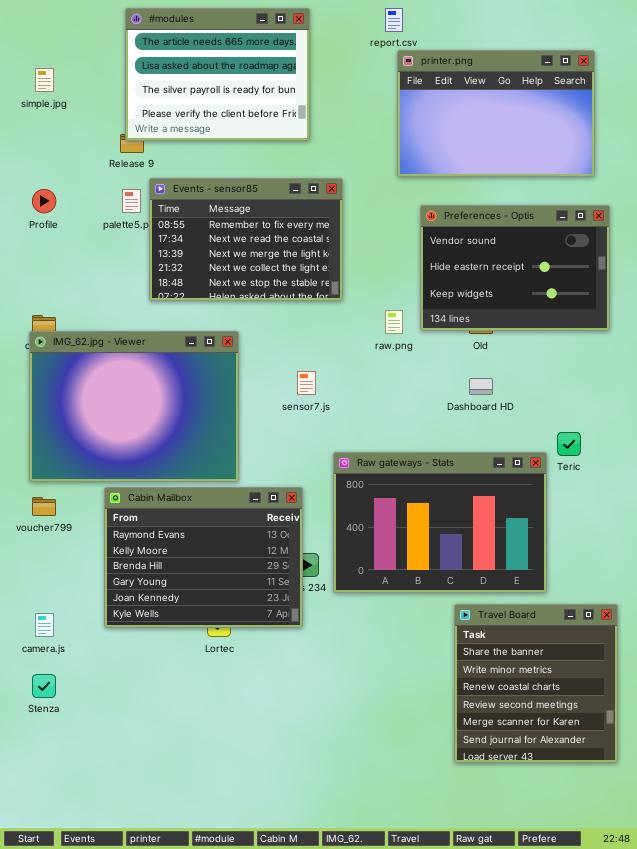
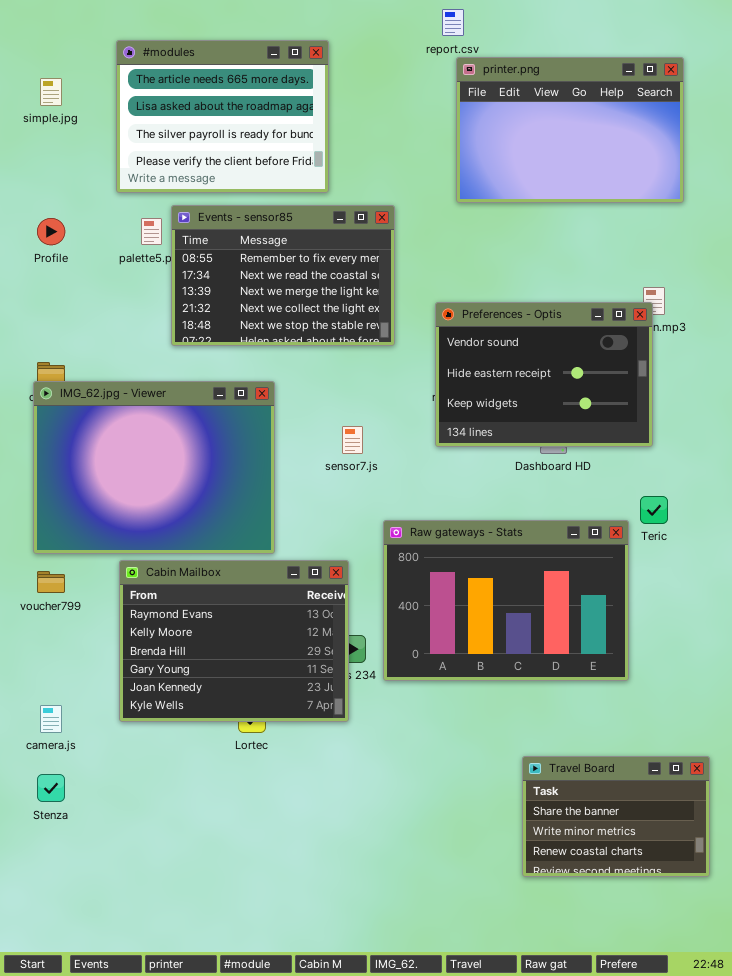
#modules: [125,8,310,141] -> [116,40,329,193], moved
Preferences - Optis: [420,205,610,331] -> [435,302,653,447], moved
Travel Board: [454,604,618,763] -> [522,756,710,877], resized

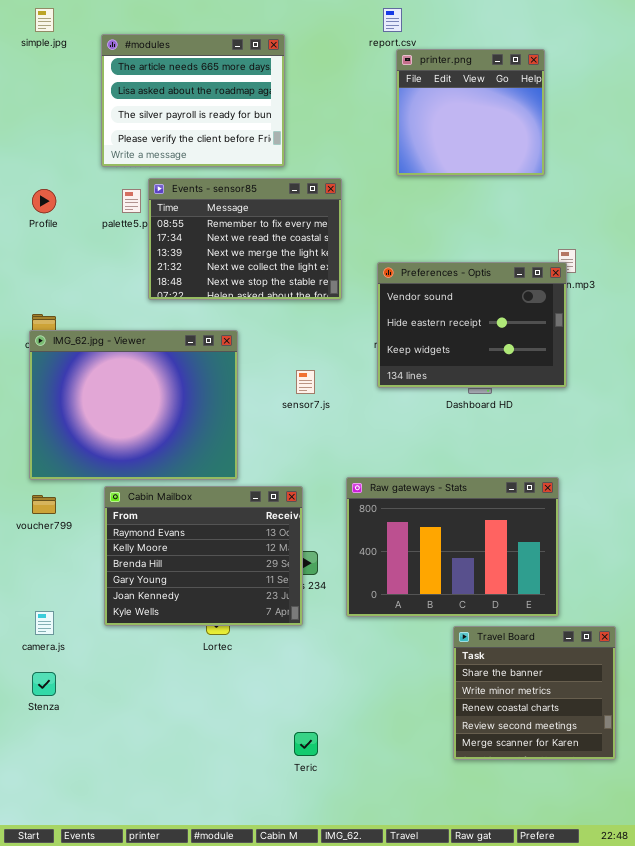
printer.png: [456,57,684,203] -> [396,49,545,176], resized
simple.jpg: [40,78,62,106] -> [35,8,54,32], moved
Teric: [640,496,668,524] -> [294,732,318,756], moved
Raw gateways - Stats: [383,520,629,681] -> [346,477,559,617], moved
Travel Board: [522,756,710,877] -> [453,626,616,760], resized

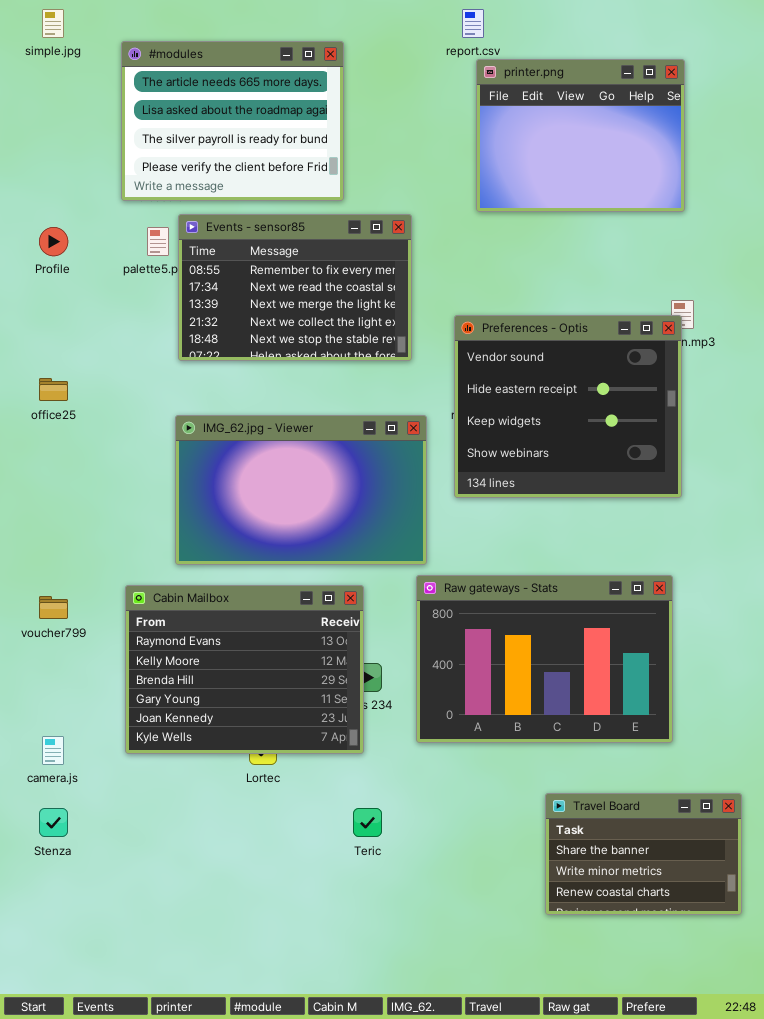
printer.png: [396,49,545,176] -> [476,59,685,212], resized
Preferences - Optis: [377,262,567,388] -> [454,315,682,498], resized
IMG_62.jpg - Viewer: [29,330,238,480] -> [175,415,427,565], moved, resized
Travel Board: [453,626,616,760] -> [545,793,742,915], resized
Teric: [294,732,318,756] -> [353,808,382,837], moved

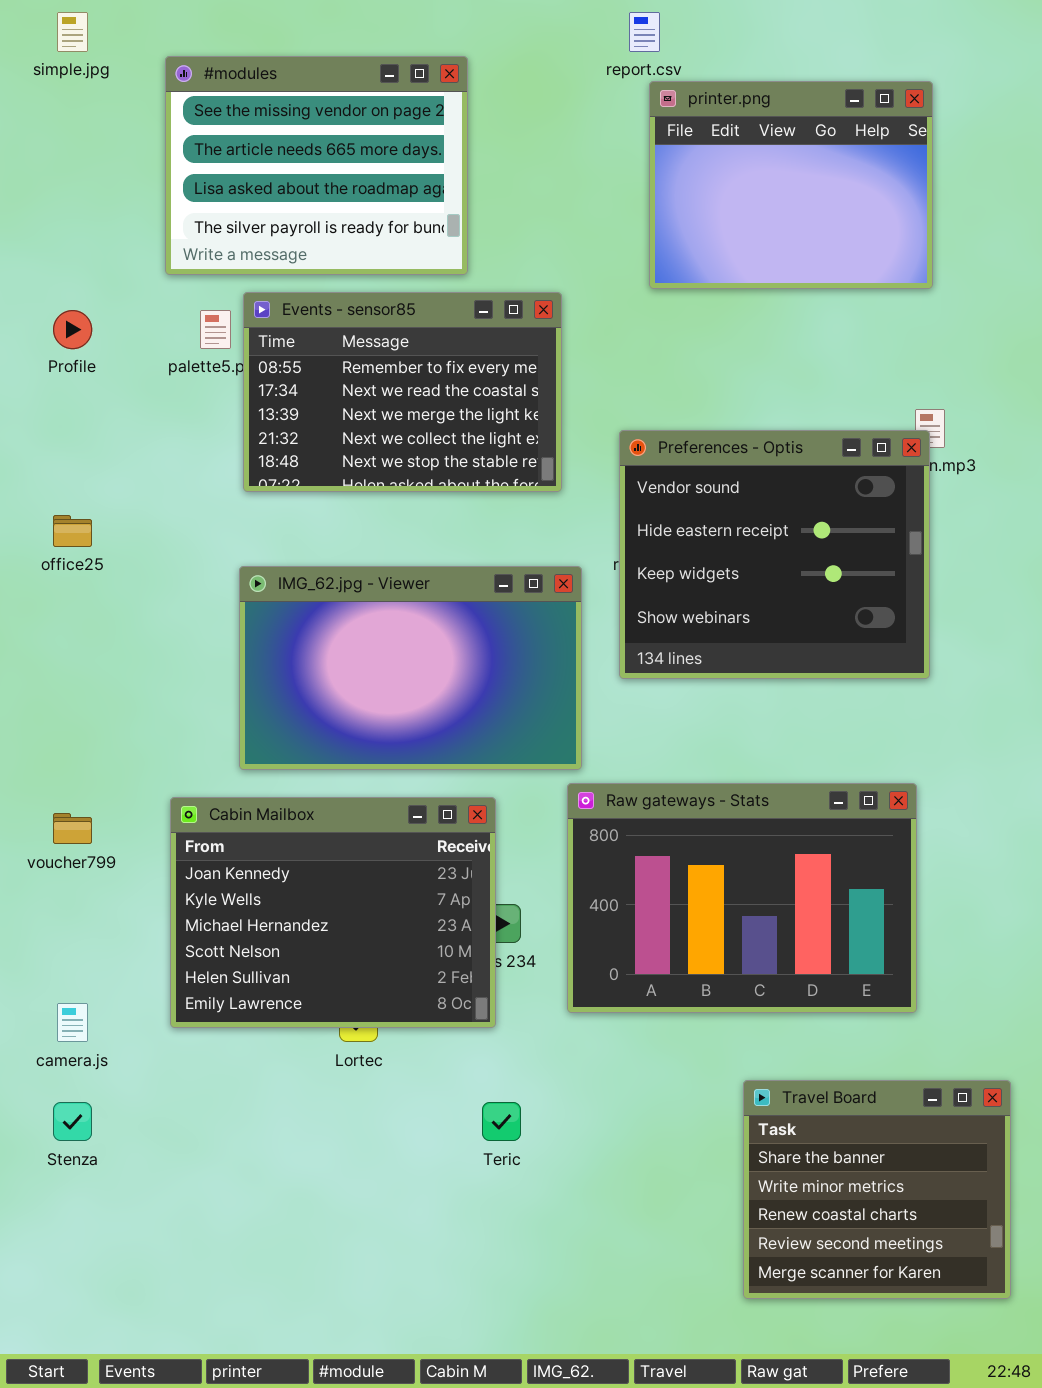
#modules: [121,41,344,201] -> [165,56,468,275], scrolled up 1 row
Cabin Mailbox: [125,585,364,754] -> [170,797,496,1028], scrolled down 4 rows
Travel Board: [545,793,742,915] -> [743,1080,1011,1299], resized

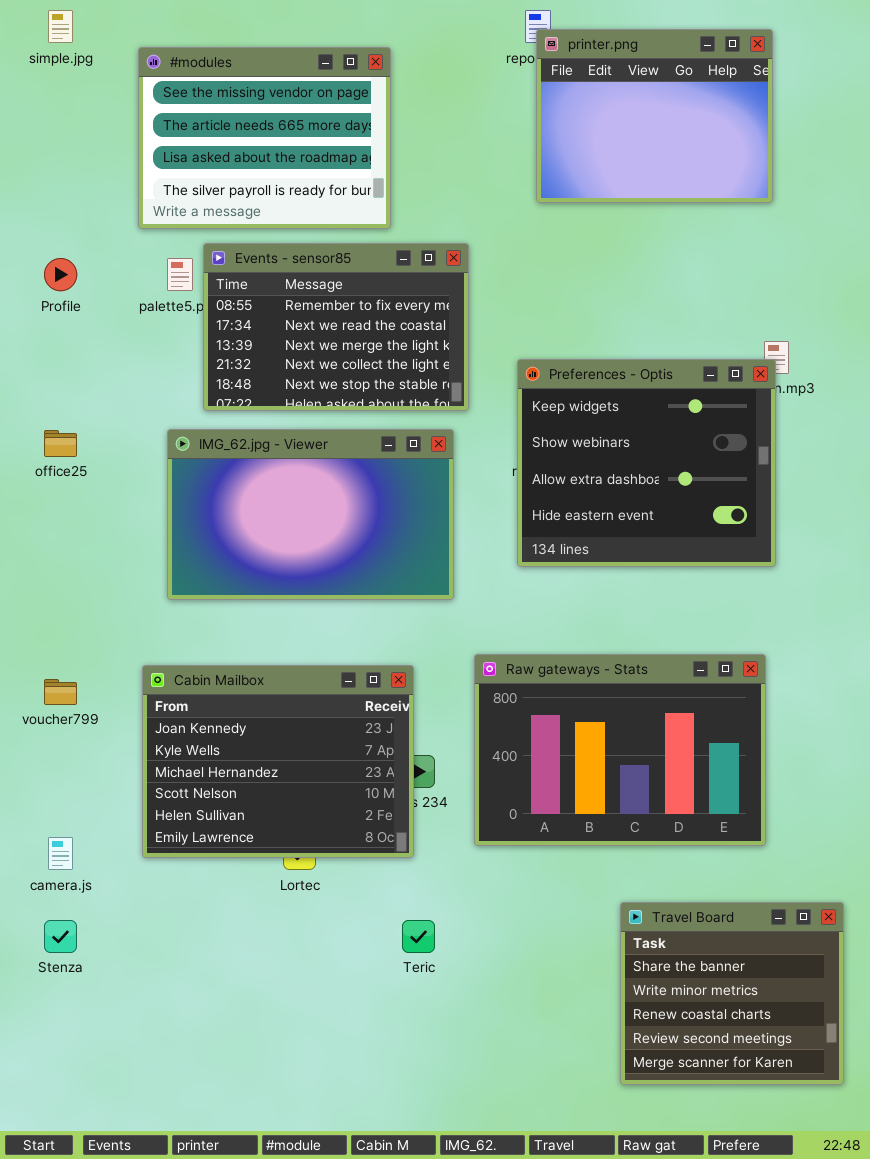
printer.png: [649,81,933,289] -> [536,29,773,203], moved
Preferences - Optis: [619,430,930,679] -> [517,359,776,567], scrolled down 2 rows
IMG_62.jpg - Viewer: [239,566,582,770] -> [167,429,454,600], moved

